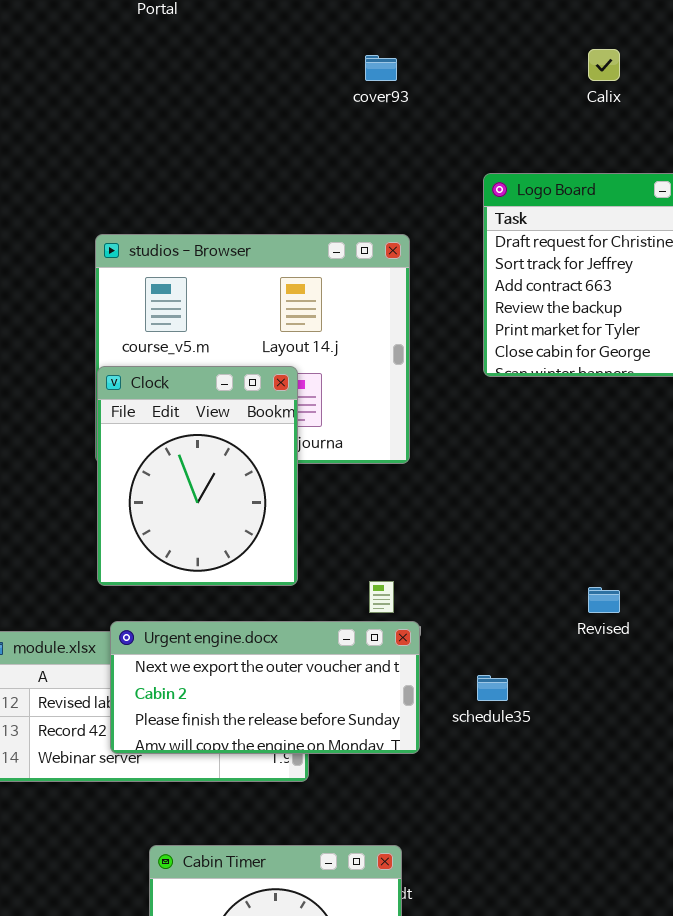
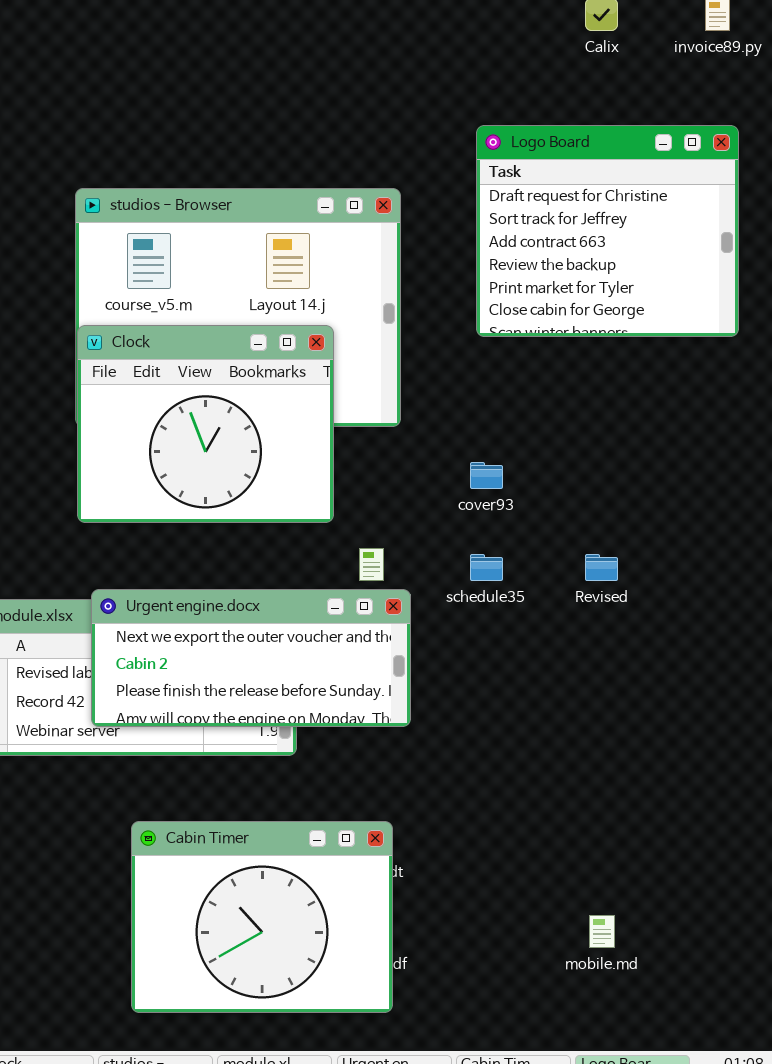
cover93: [365,55,397,81] -> [470,462,503,489], moved
Clock: [97,366,298,586] -> [77,325,334,523], resized
schedule35: [477,675,508,701] -> [470,554,503,581], moved

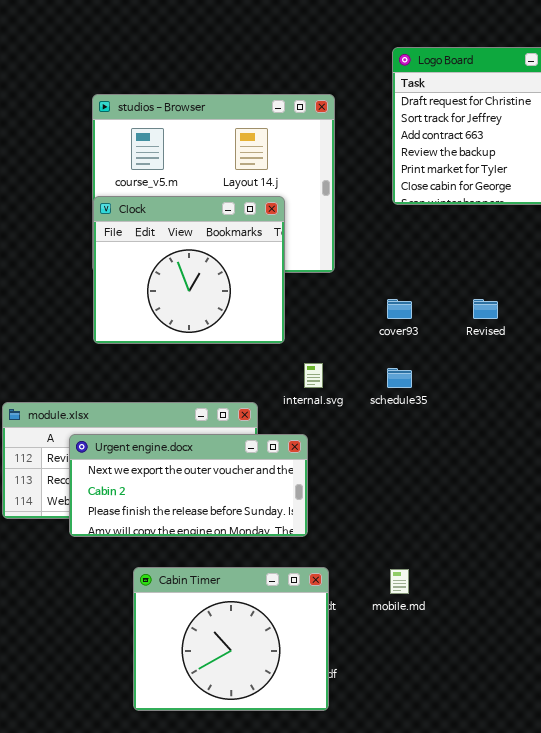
Revised: [585,554,618,581] -> [473,299,498,319], moved
Urgent engine.docx: [91,589,411,727] -> [69,434,308,537], moved
mobile.md: [589,915,615,948] -> [390,569,409,594], moved

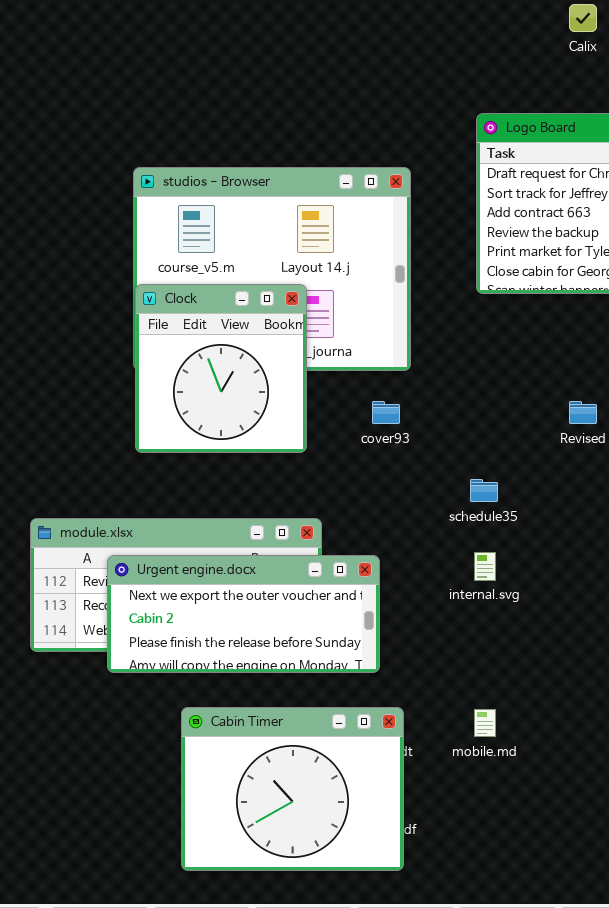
Clock: [93,196,285,344] -> [135,284,307,453], resized
cover93: [387,299,412,319] -> [372,401,400,424], moved
internal.svg: [304,363,323,388] -> [474,552,496,581], moved

